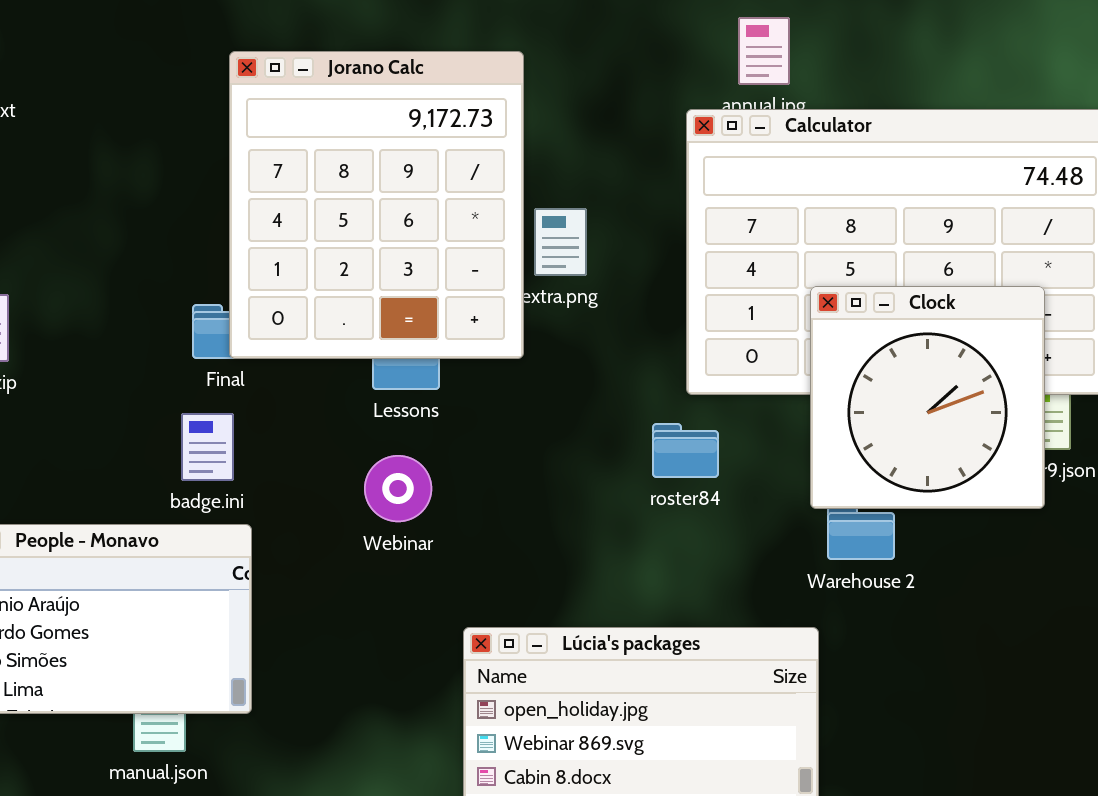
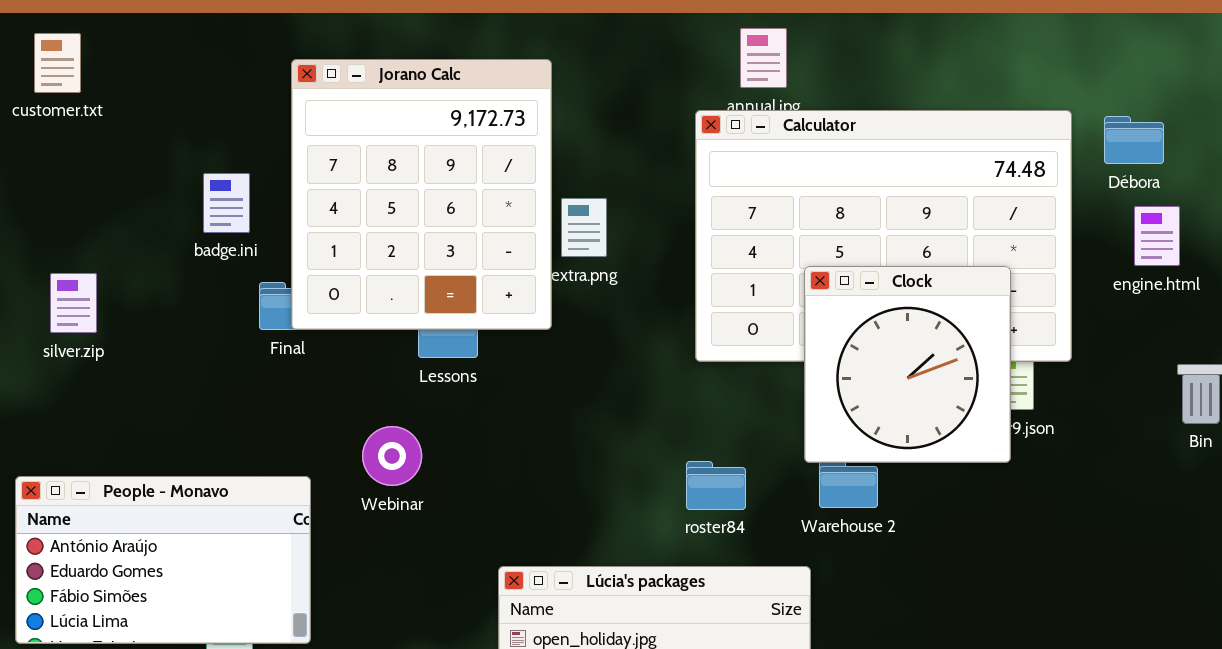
badge.ini: [181,413,234,481] -> [203,173,250,233], moved
roster84: [652,423,719,478] -> [686,461,746,510], moved
Webinar: [364,455,432,522] -> [362,426,422,486], moved

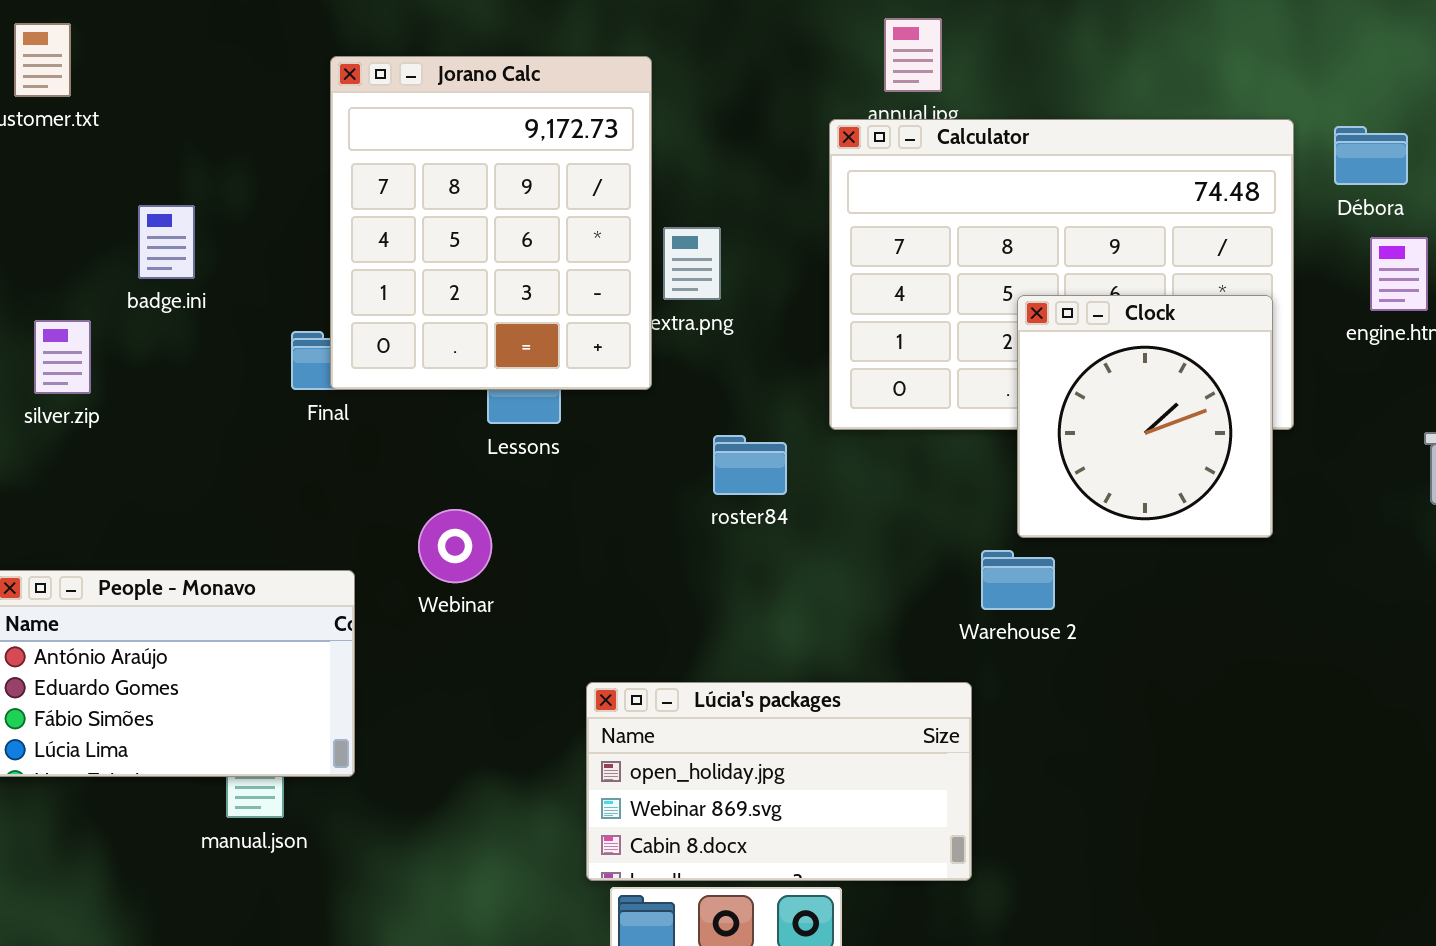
badge.ini: [203,173,250,233] -> [138,205,195,279], moved
Clock: [804,266,1011,463] -> [1017,295,1273,538], moved
roster84: [686,461,746,510] -> [713,435,787,495], moved

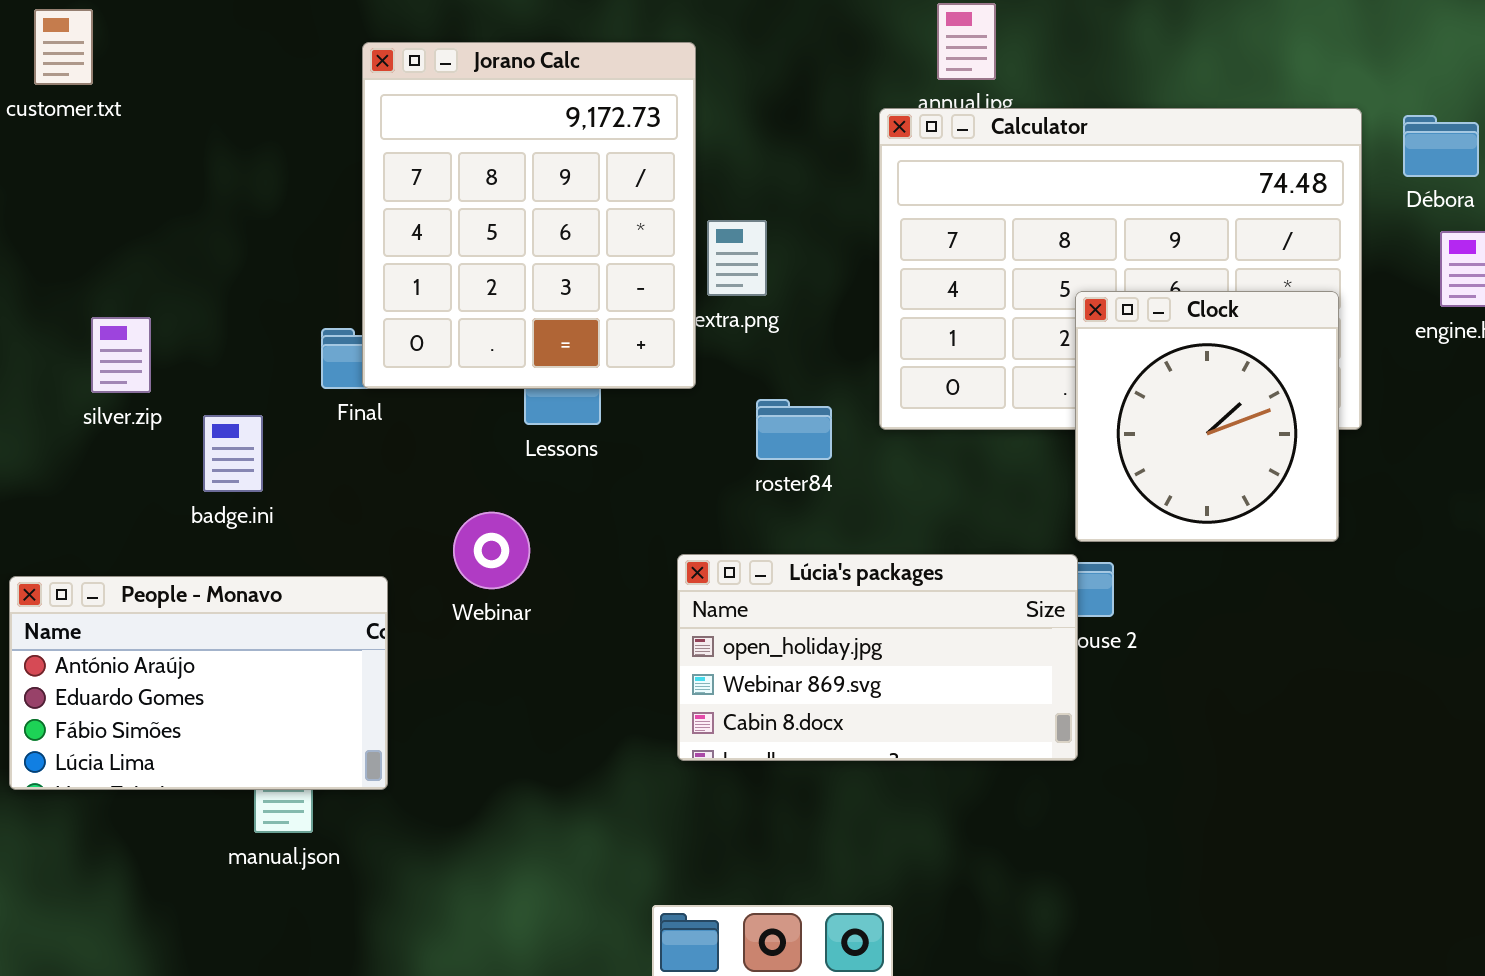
badge.ini: [138,205,195,279] -> [203,415,263,492], moved
silver.zip: [34,320,91,394] -> [91,317,151,393], moved
roster84: [713,435,787,495] -> [756,399,832,460], moved
Lúcia's packages: [586,682,972,881] -> [677,554,1078,761], moved

